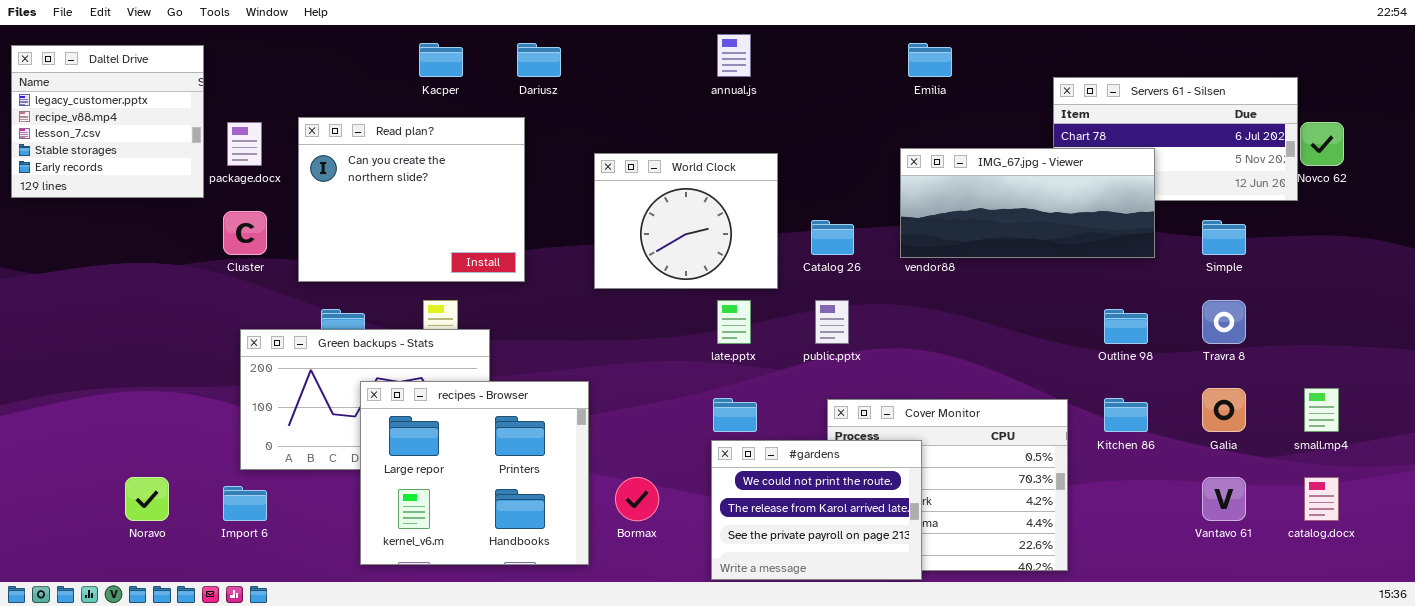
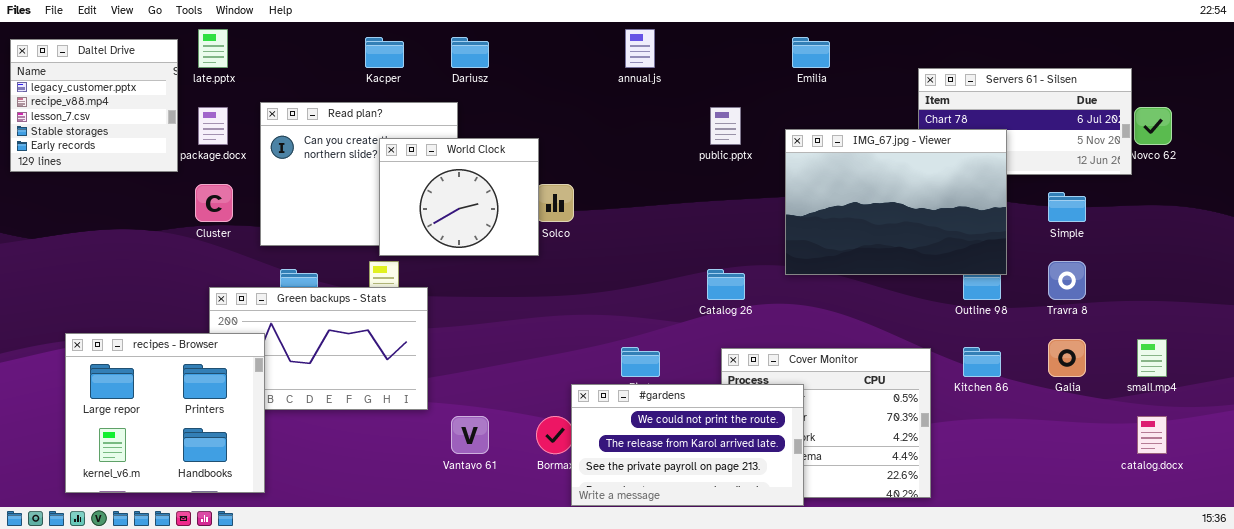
IMG_67.jpg - Viewer: [900,148,1155,258] -> [785,129,1007,275], resized
World Clock: [594,153,778,289] -> [379,138,539,256], moved
Catalog 26: [811,220,854,255] -> [707,269,745,300], moved
late.pptx: [717,300,751,344] -> [198,29,228,68], moved
public.pptx: [815,300,849,344] -> [710,107,741,145], moved
recipes - Browser: [360,381,589,565] -> [65,333,265,493], moved
#gardens: [711,440,922,580] -> [571,384,804,506], resized
Vantavo 61: [1202,477,1246,521] -> [451,416,489,454], moved

